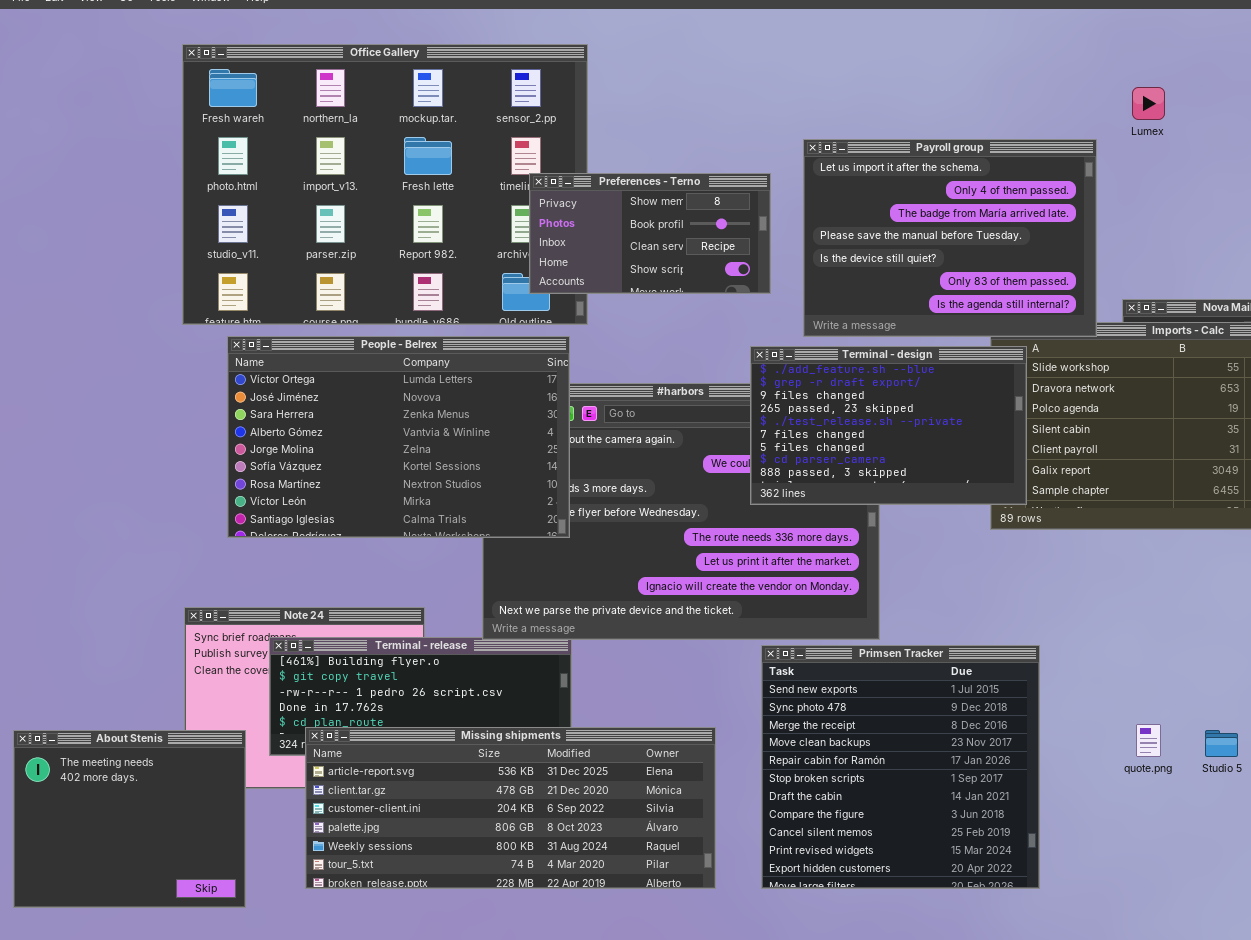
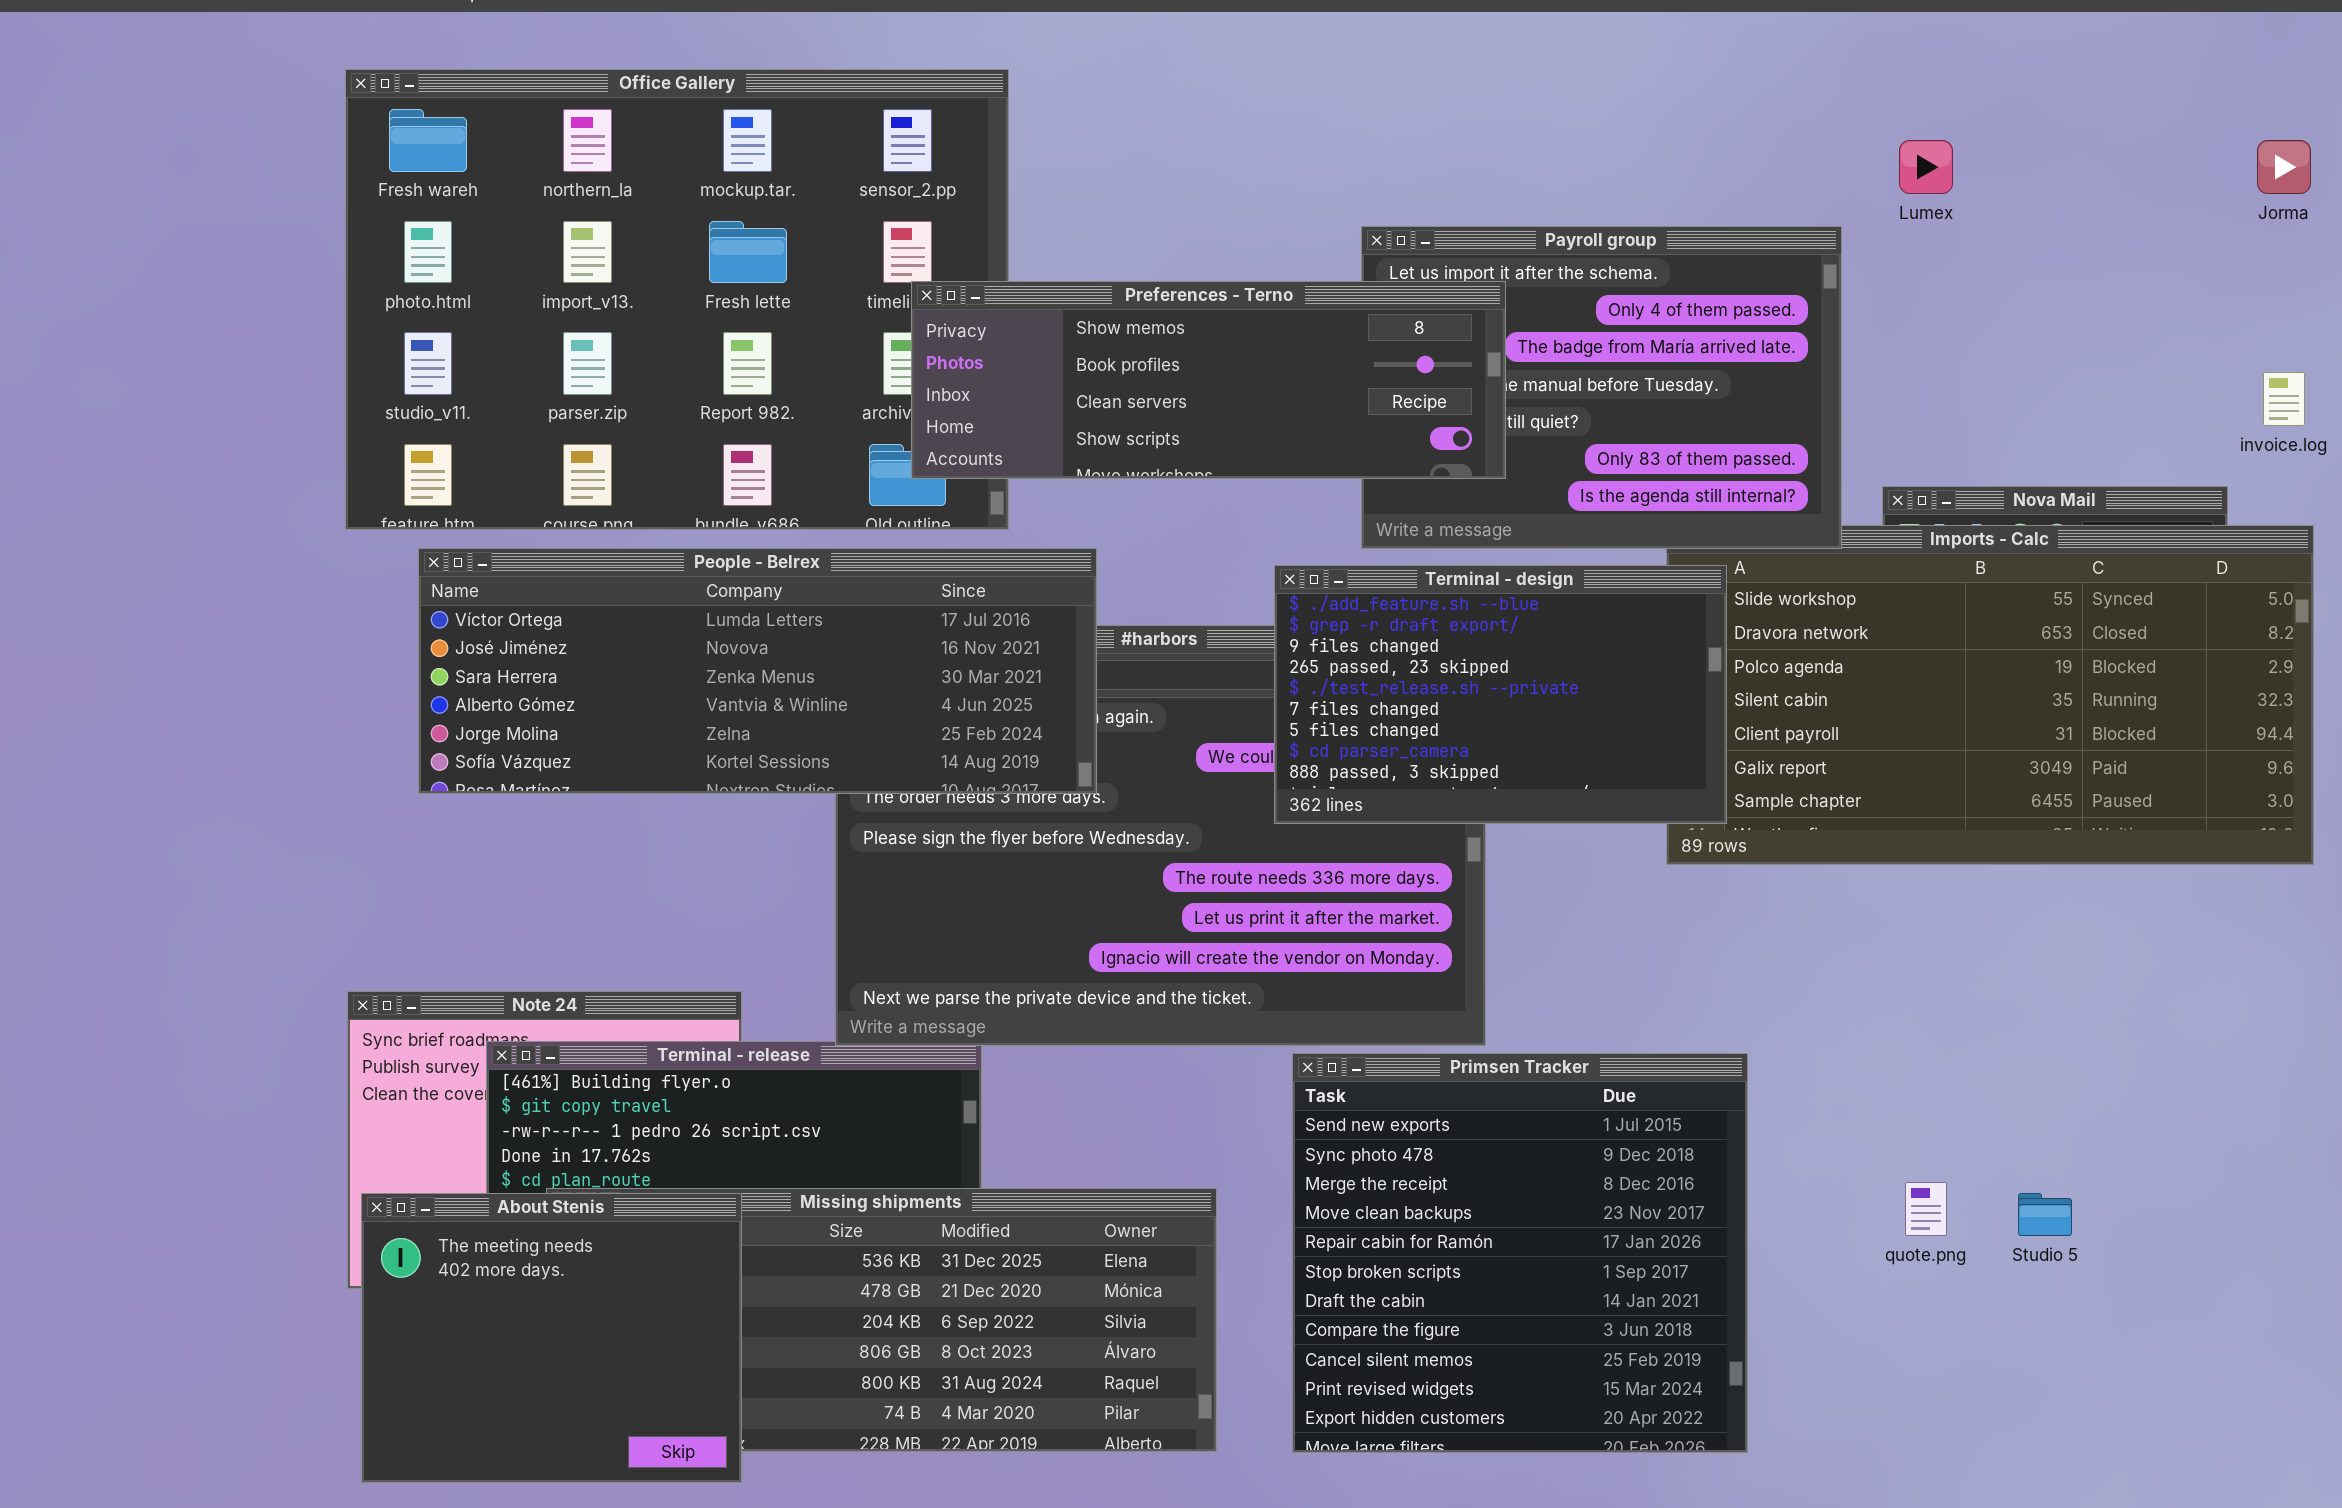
Preferences - Terno: [529,173,771,294] -> [911,281,1506,479], resized
People - Belrex: [227,336,570,538] -> [418,548,1097,794], resized
About Stenis: [13,730,246,908] -> [361,1193,742,1483], moved

